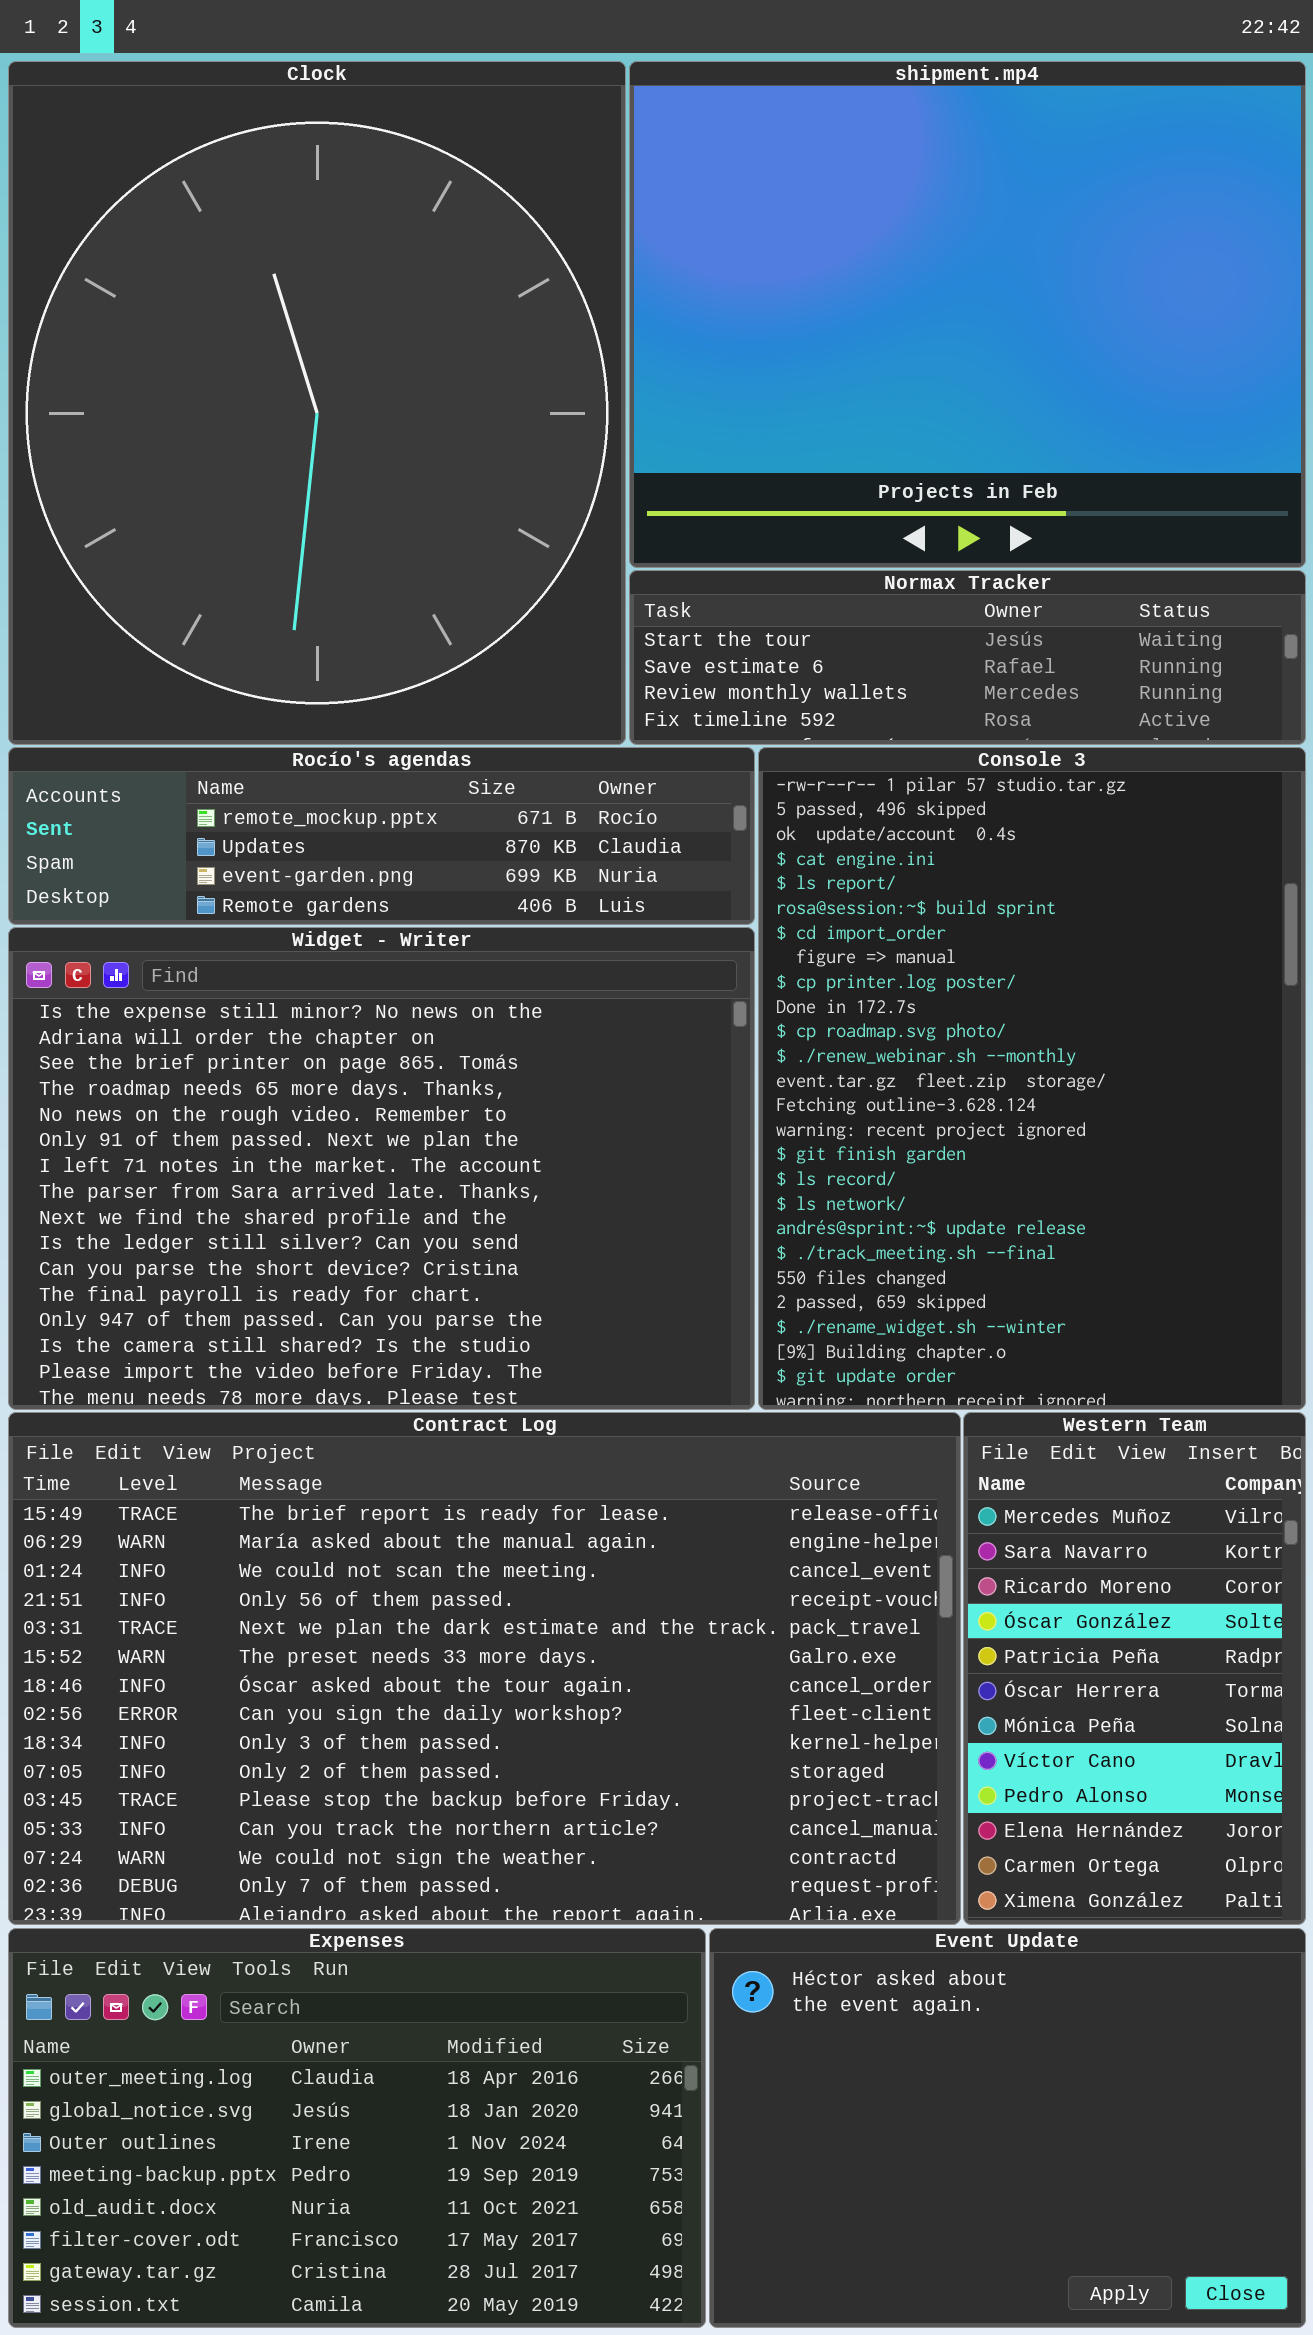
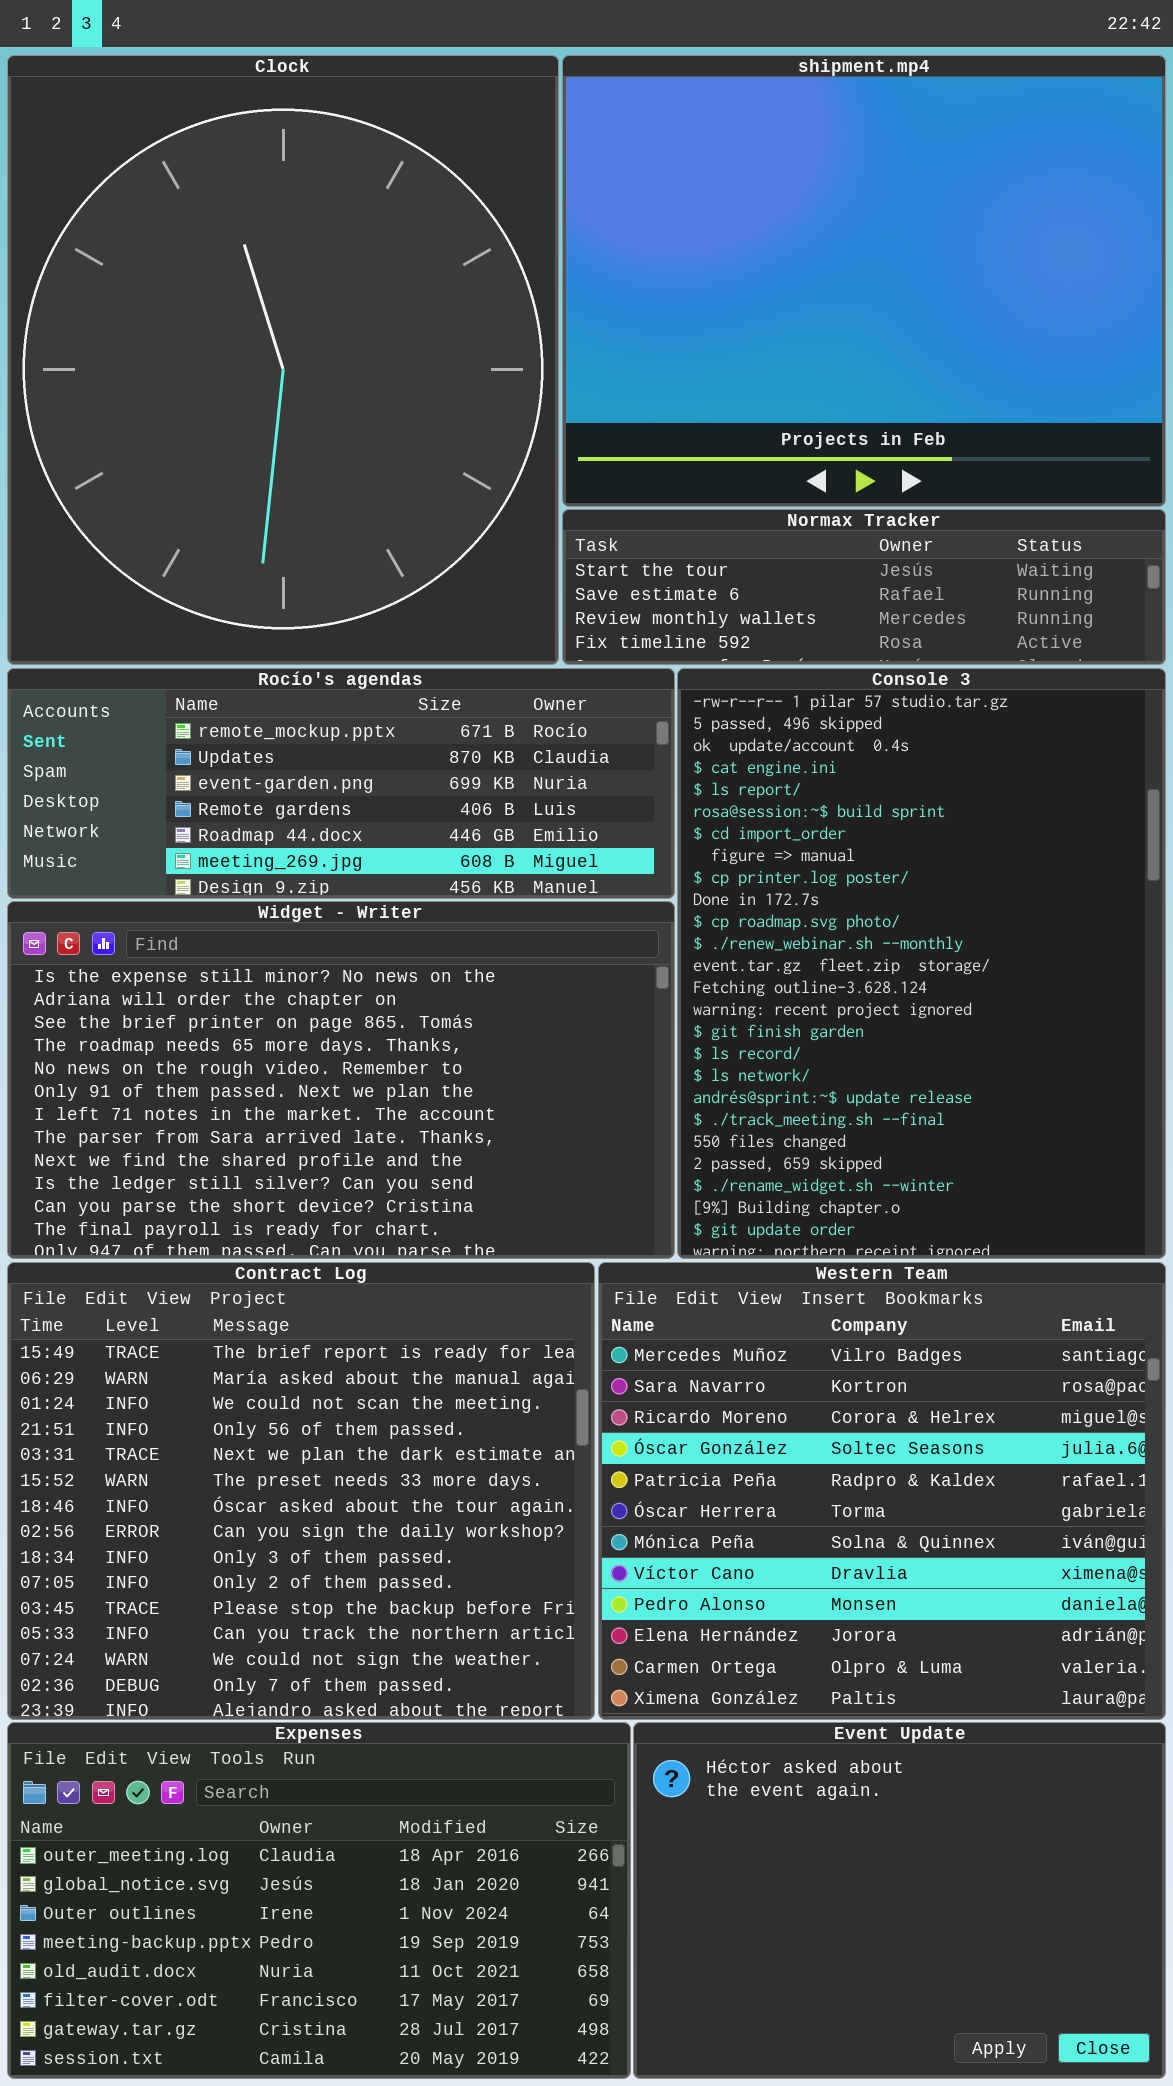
Rocío's agendas: [8,747,755,925] -> [7,668,675,899], resized
Widget - Writer: [8,927,755,1410] -> [7,901,675,1259], resized
Contract Log: [8,1412,961,1925] -> [7,1262,595,1720], resized
Western Team: [963,1412,1306,1925] -> [598,1262,1166,1720], resized

